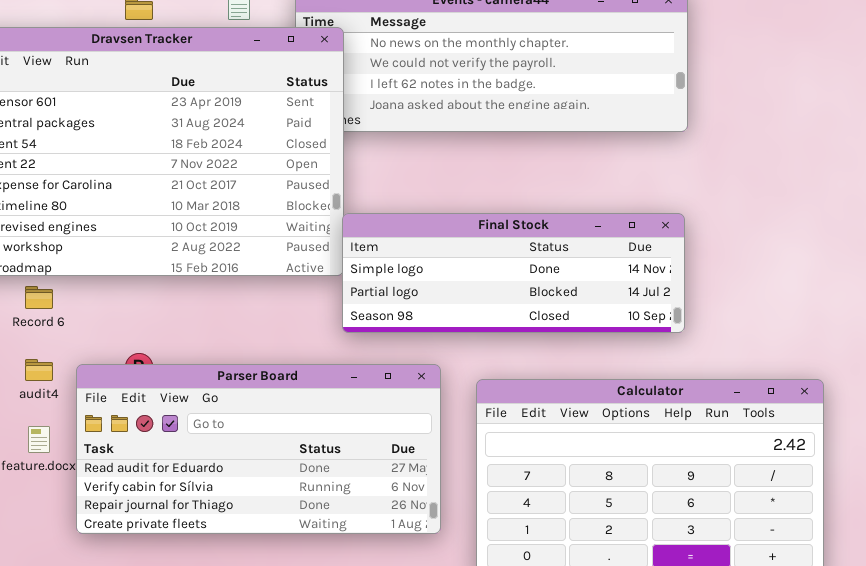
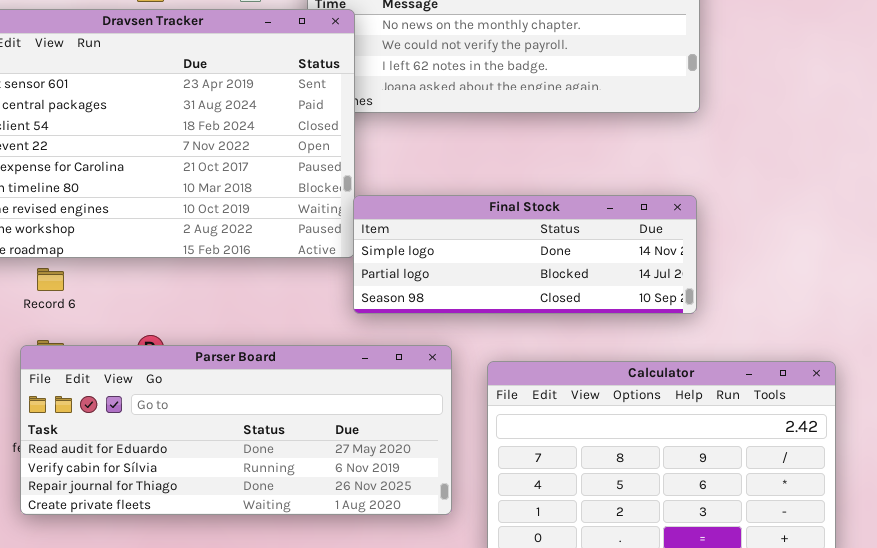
Parser Board: [76,364,441,534] -> [20,345,452,515], resized

